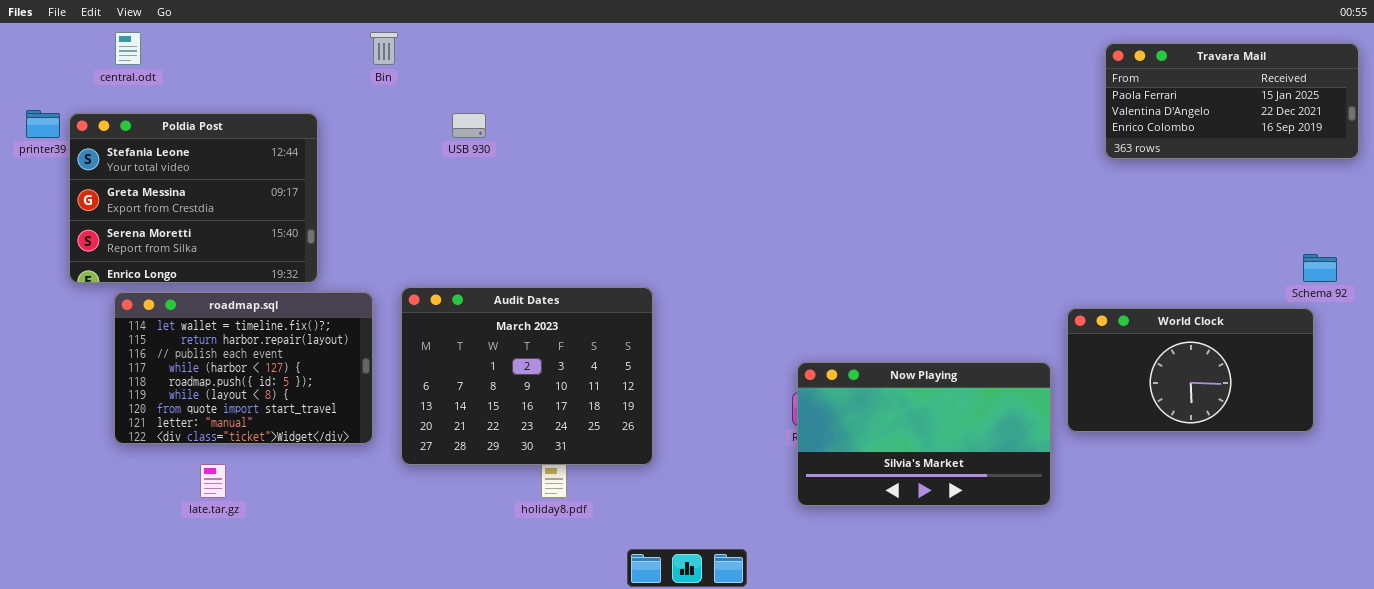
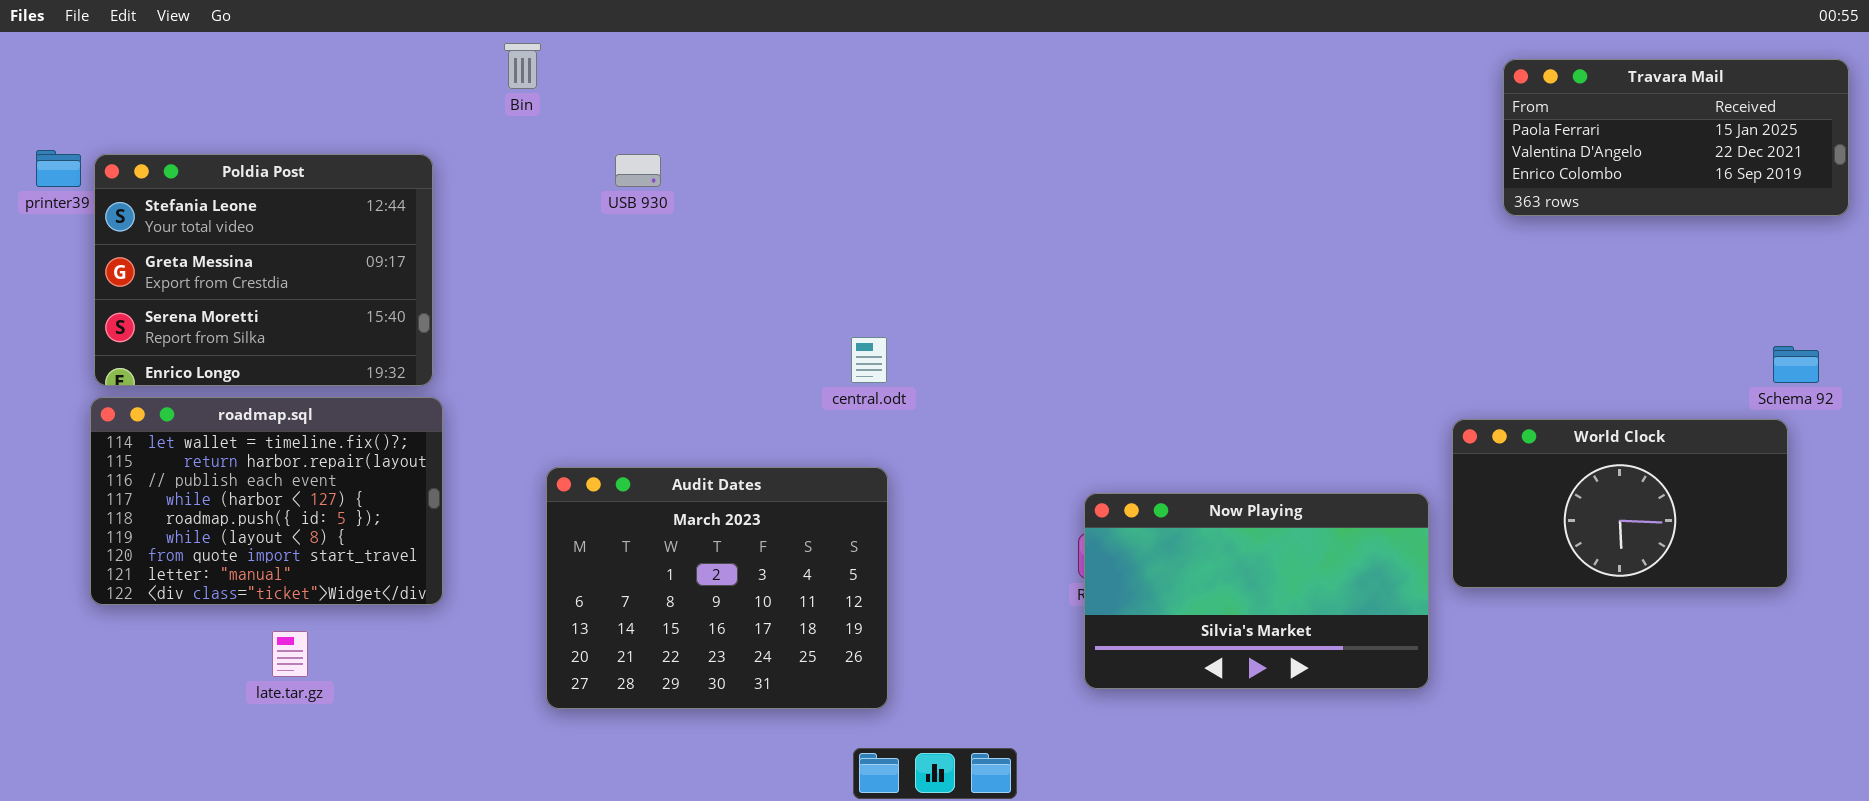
central.odt: [115,32,141,65] -> [851,337,887,383], moved
Audit Dates: [401,287,653,465] -> [546,467,888,709], moved
roadmap.sql: [114,292,373,444] -> [90,397,443,605], moved

